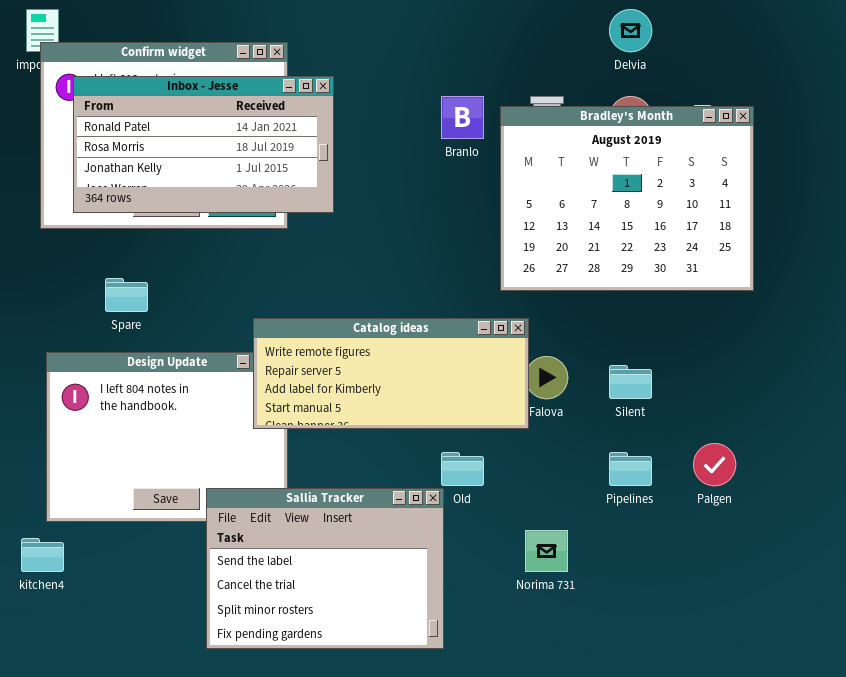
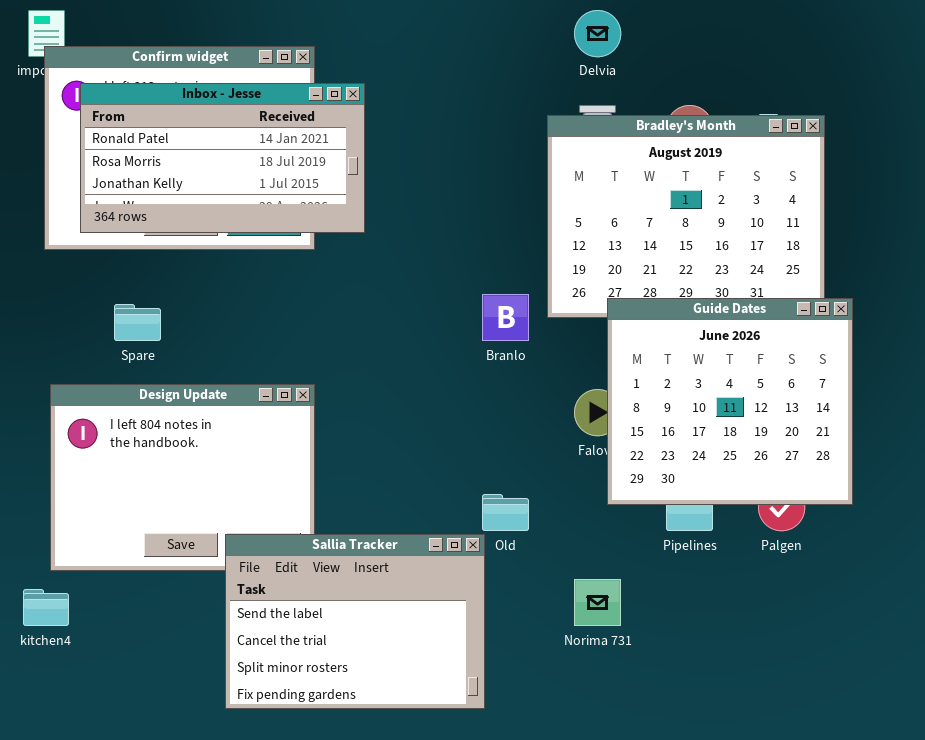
Delvia: [609,9,652,52] -> [574,10,621,57], moved
Branlo: [441,96,484,139] -> [482,294,529,341], moved
Guide Dates: none -> [607,298,853,505], opened
Catalog ideas: [253,318,529,429] -> none, closed

